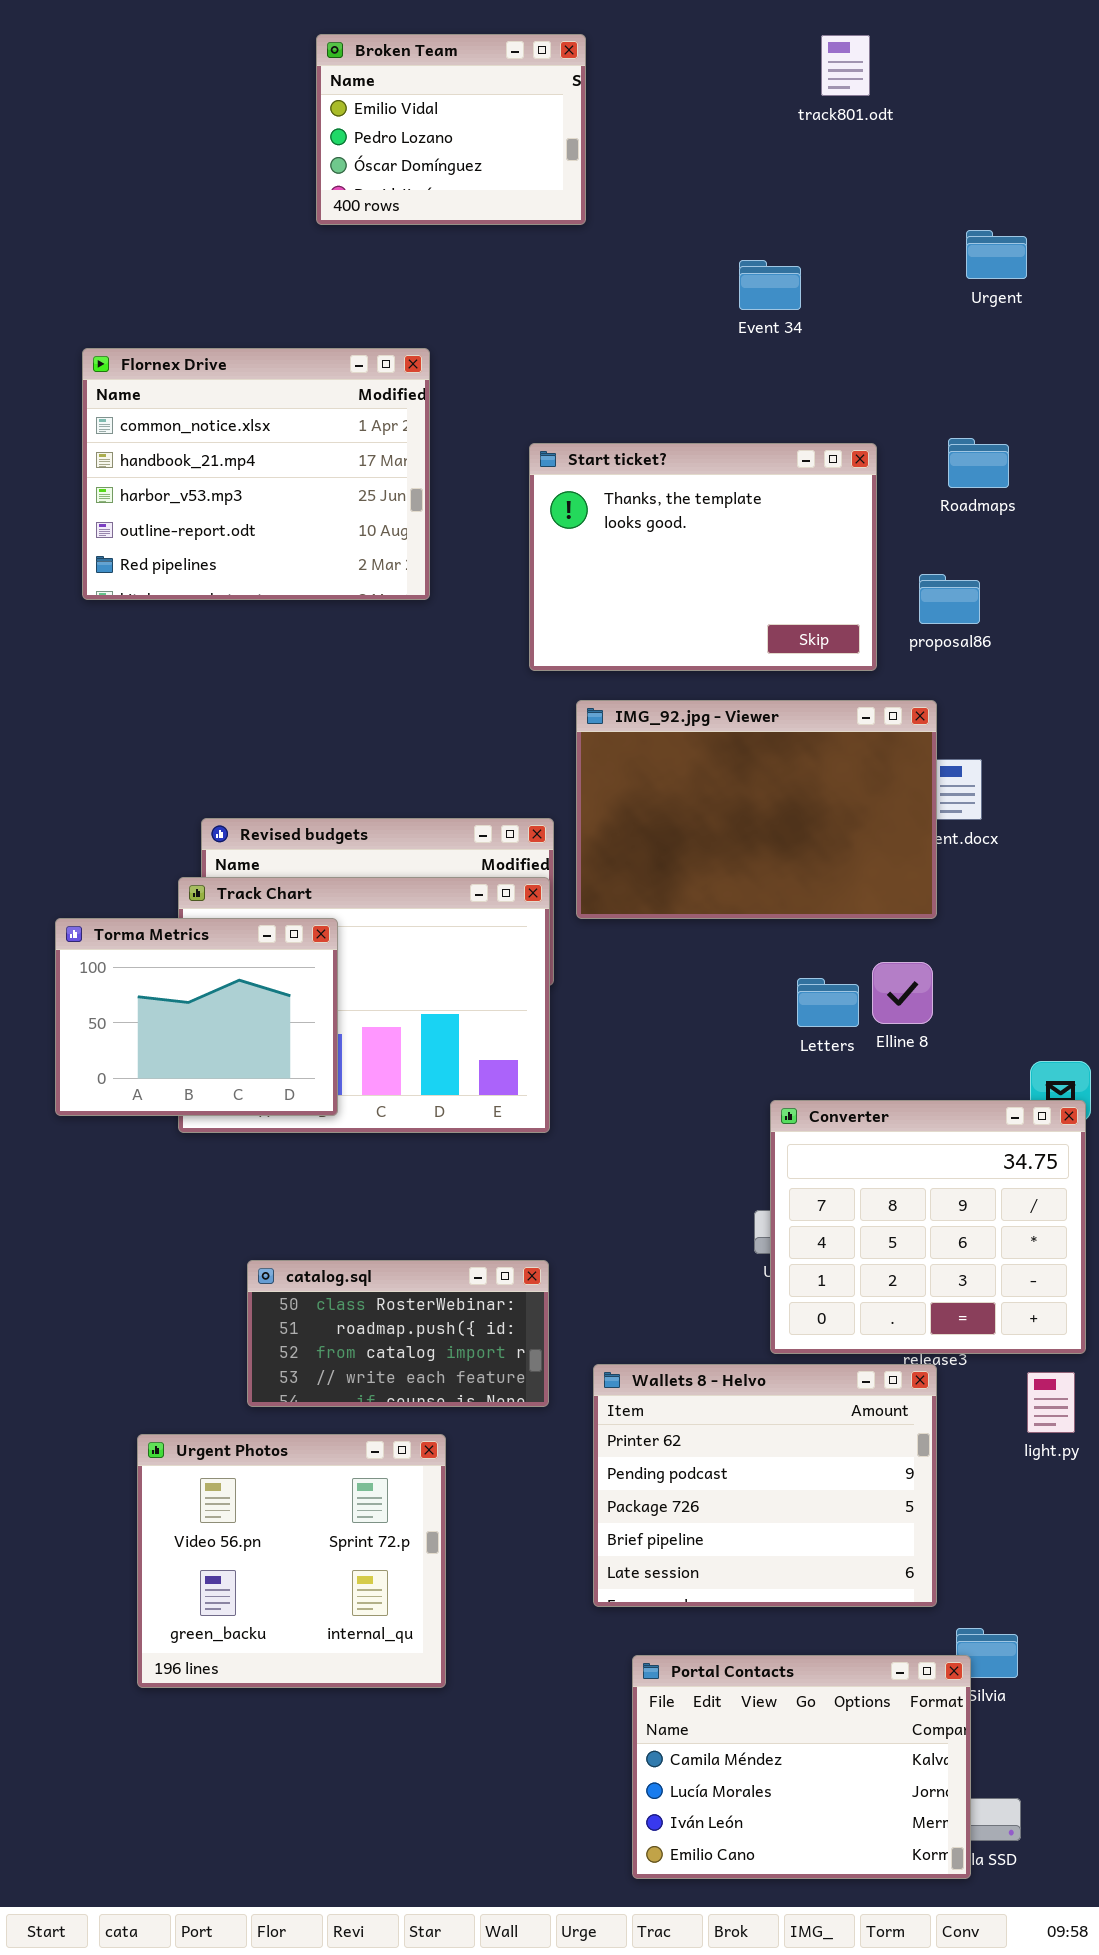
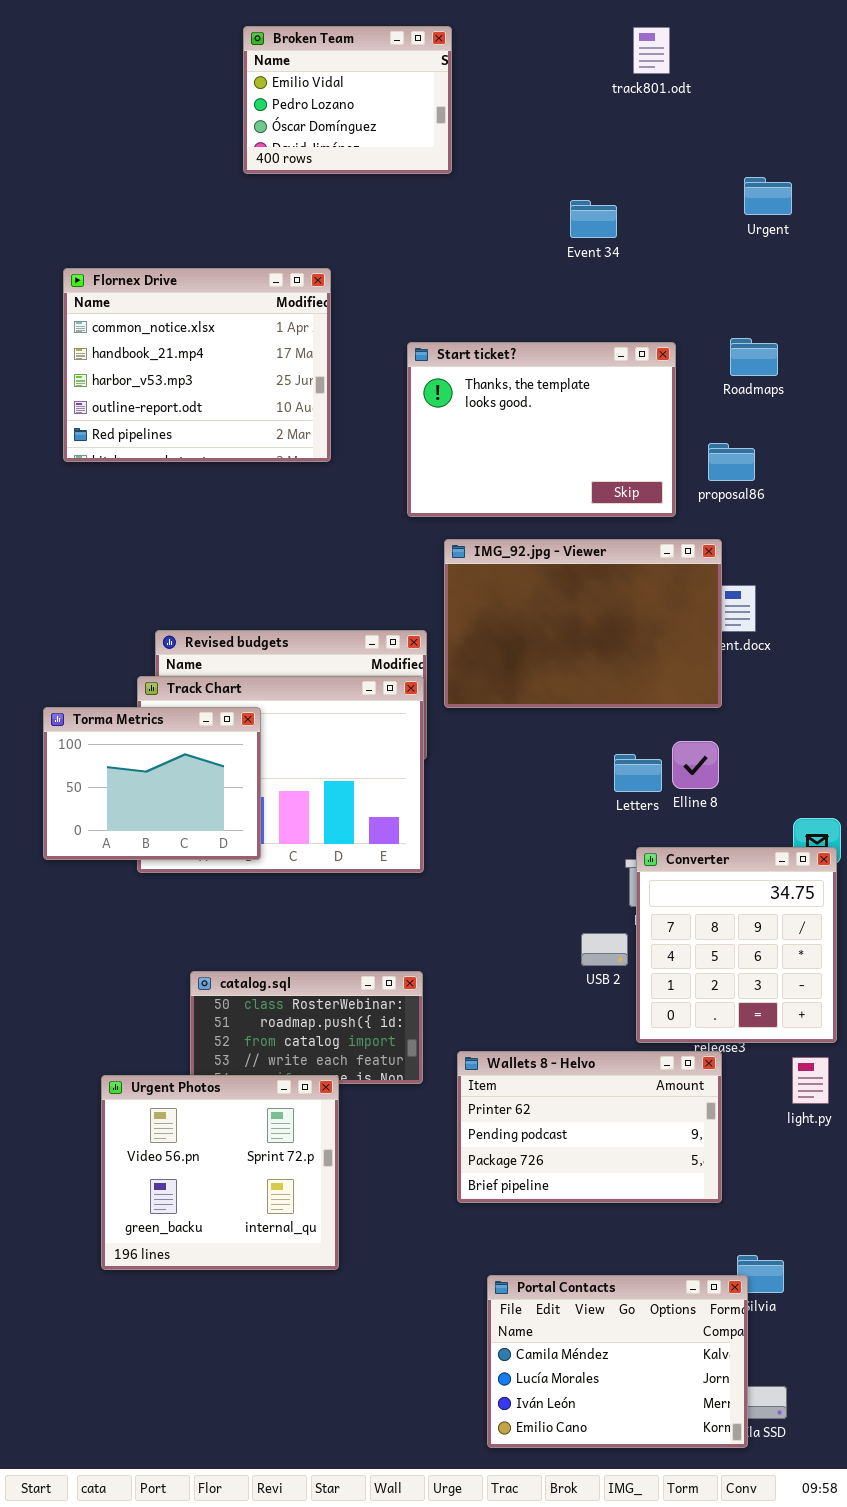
Converter: [770,1100,1086,1354] -> [636,847,837,1043], resized
Wallets 8 - Helvo: [593,1364,937,1607] -> [457,1051,722,1203], resized
Urgent Photos: [137,1434,446,1688] -> [101,1075,339,1270], moved

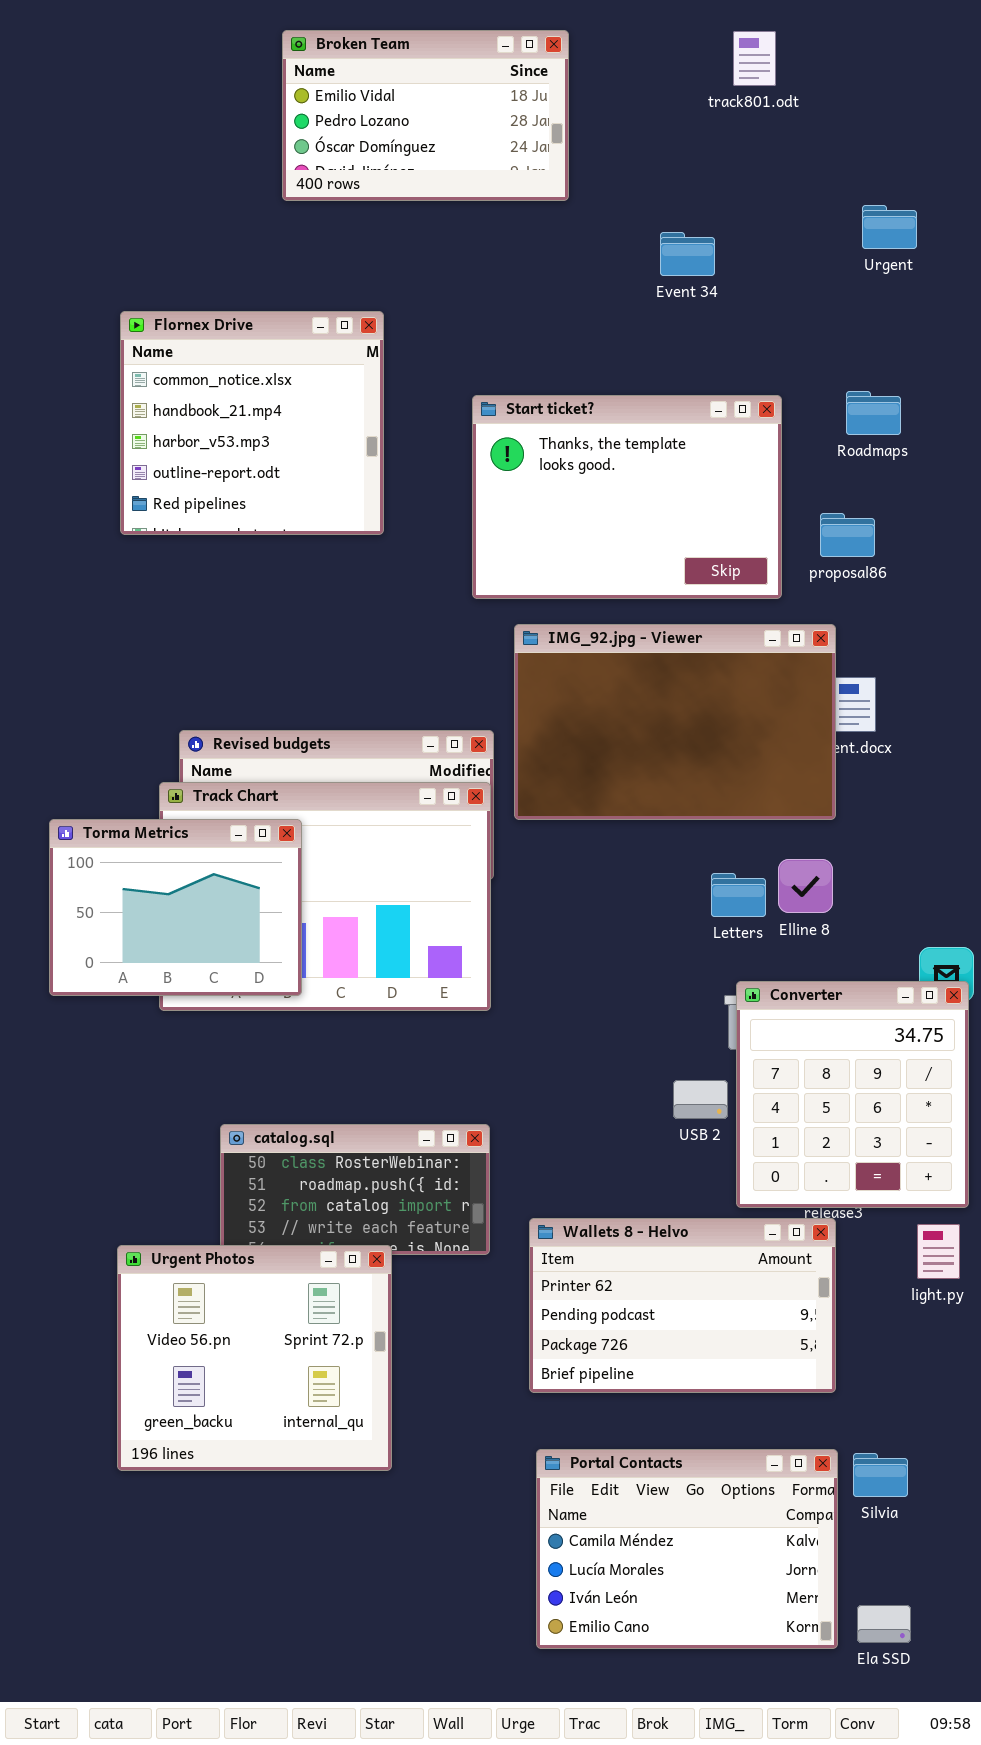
Broken Team: [243,26,452,174] -> [282,30,569,201], resized
Flornex Drive: [63,268,331,462] -> [120,311,384,535], resized
Portal Contacts: [487,1275,748,1448] -> [536,1449,838,1649], moved

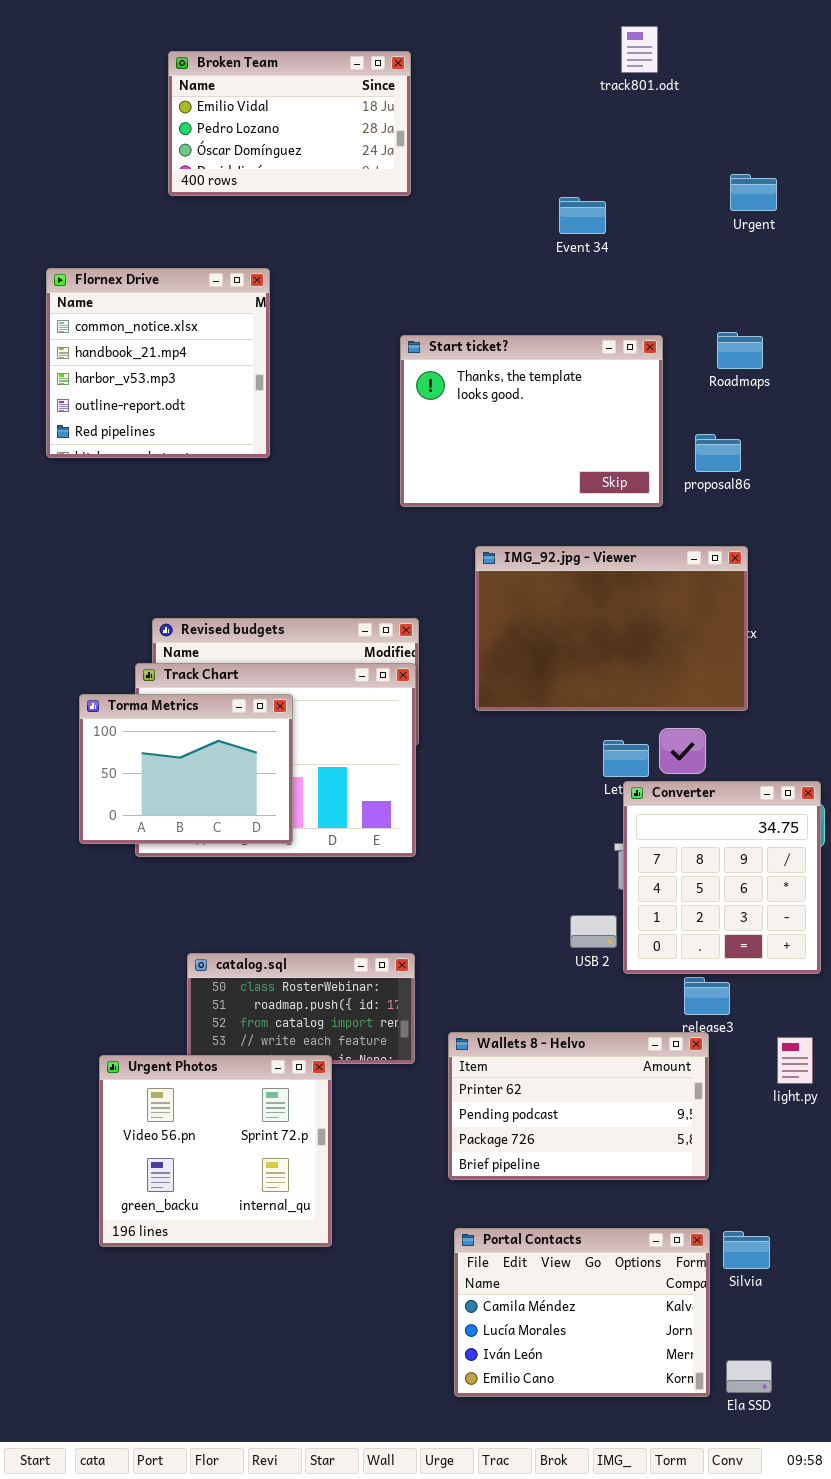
Broken Team: [282,30,569,201] -> [168,51,411,196], moved
Flornex Drive: [120,311,384,535] -> [46,268,270,458], moved
IMG_92.jpg - Viewer: [514,624,836,820] -> [475,546,748,711], moved
Torma Metrics: [49,819,302,996] -> [79,694,293,844], moved
Converter: [736,981,969,1208] -> [623,781,821,974], moved

